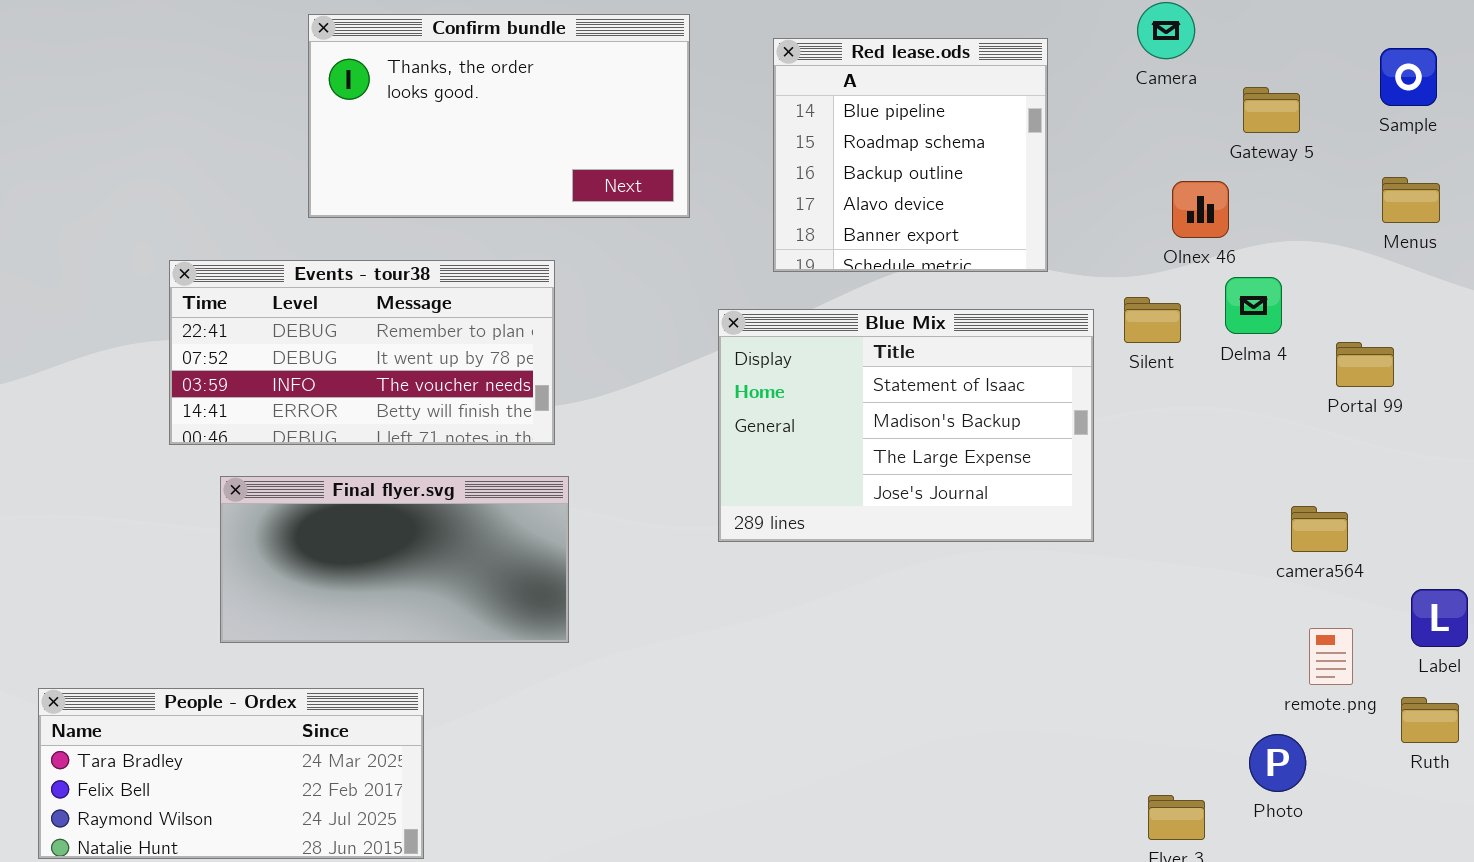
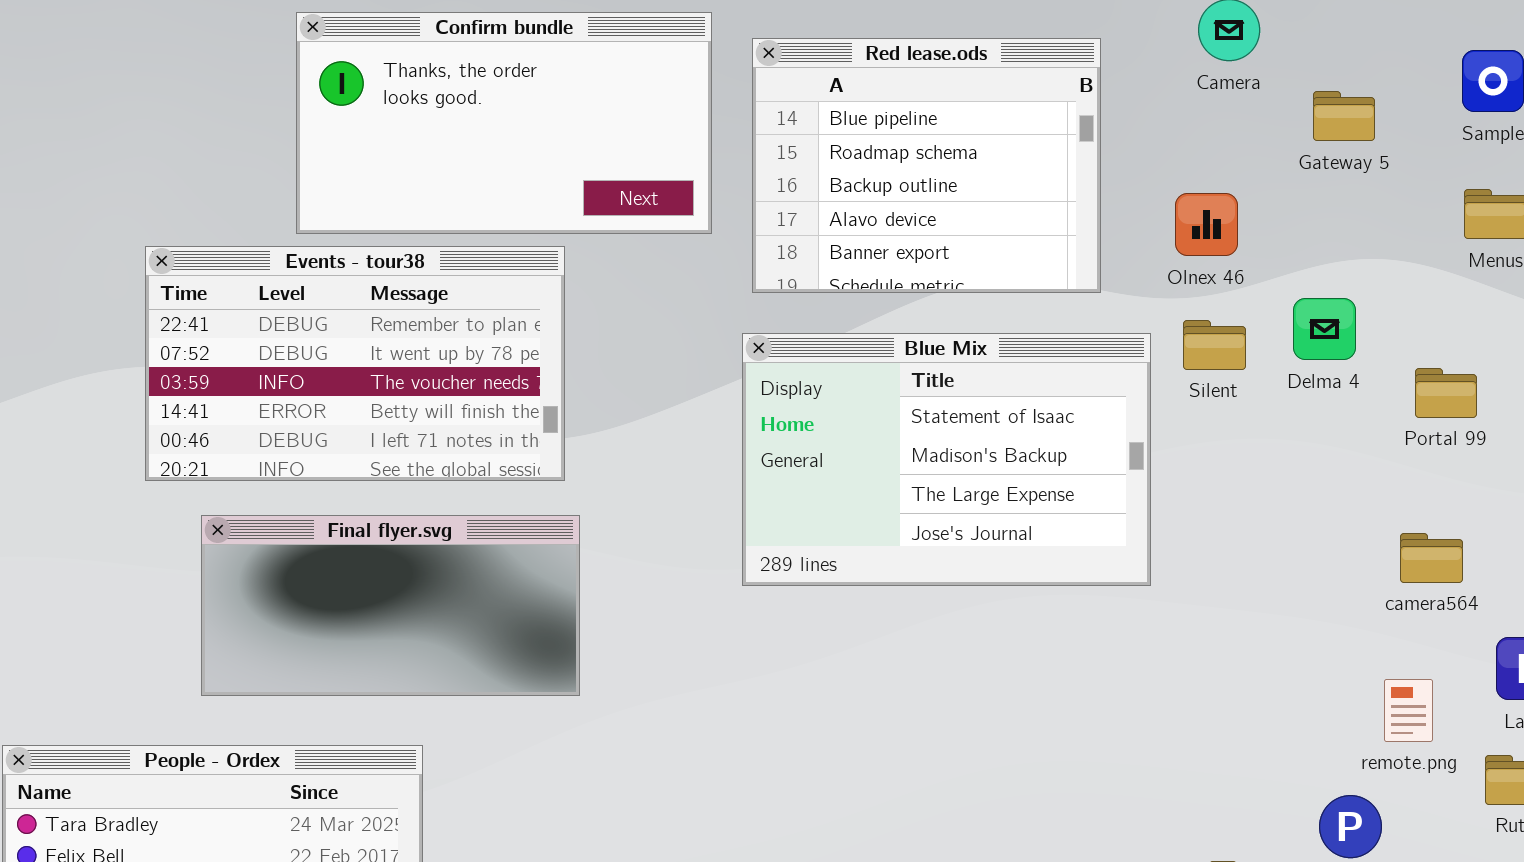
Red lease.ods: [773,38,1048,272] -> [752,38,1101,293], resized
Olnex 46: [1172,181,1229,238] -> [1175,193,1238,256], moved
Events - tour38: [169,260,555,445] -> [145,246,565,481], resized
camera564: [1291,506,1348,552] -> [1400,533,1463,583], moved

